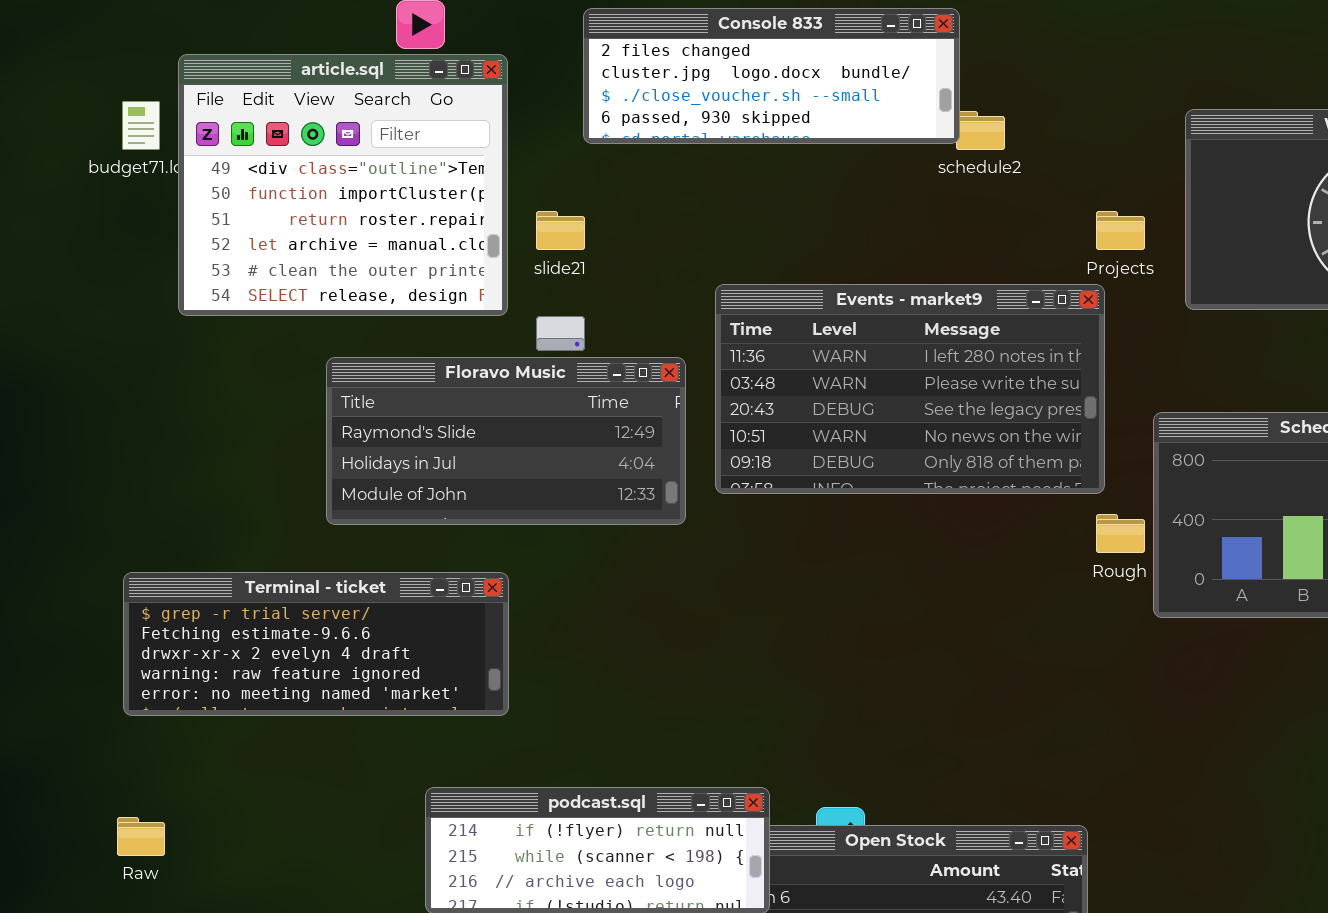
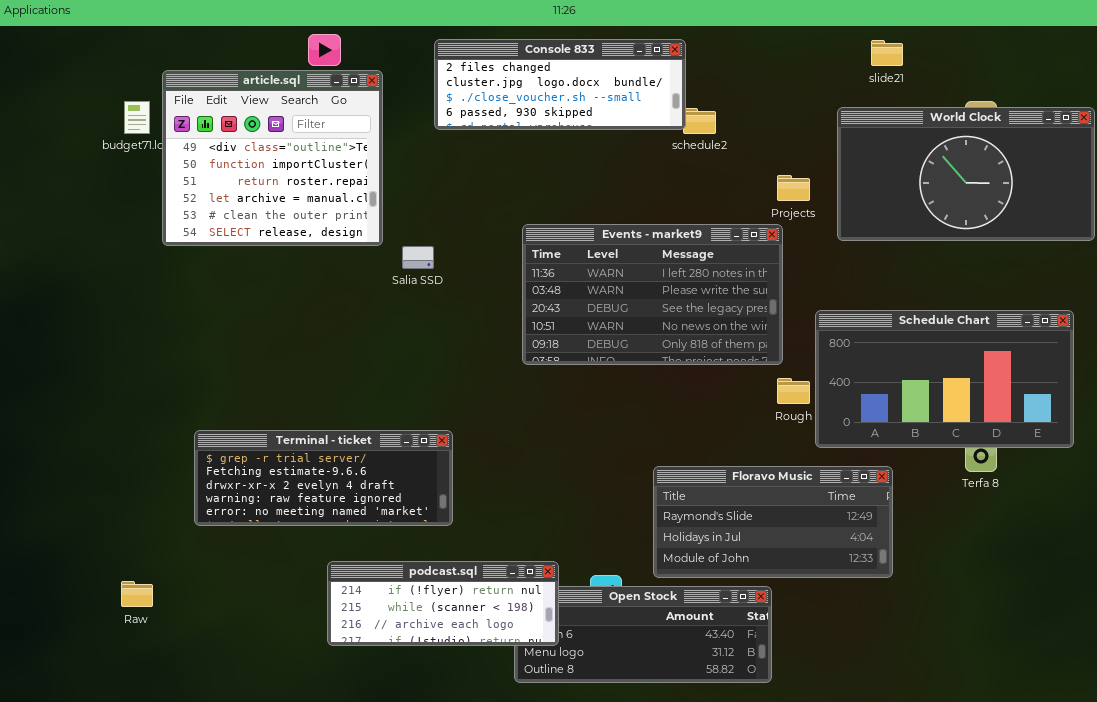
slide21: [536,211,585,250] -> [871,40,903,66], moved
Floravo Music: [326,357,686,525] -> [653,466,893,578], moved
Terminal - ticket: [123,572,509,716] -> [194,430,453,526], moved

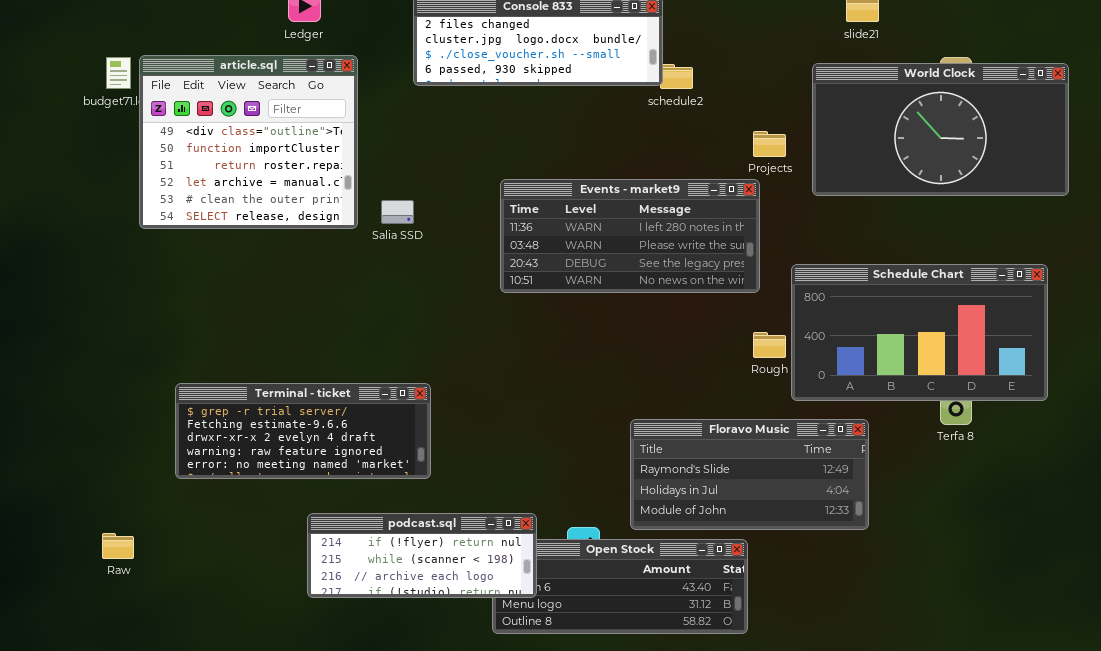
article.sql: [162,70,383,246] -> [139,55,358,229], moved
Events - market9: [522,224,783,365] -> [500,179,760,293], resized

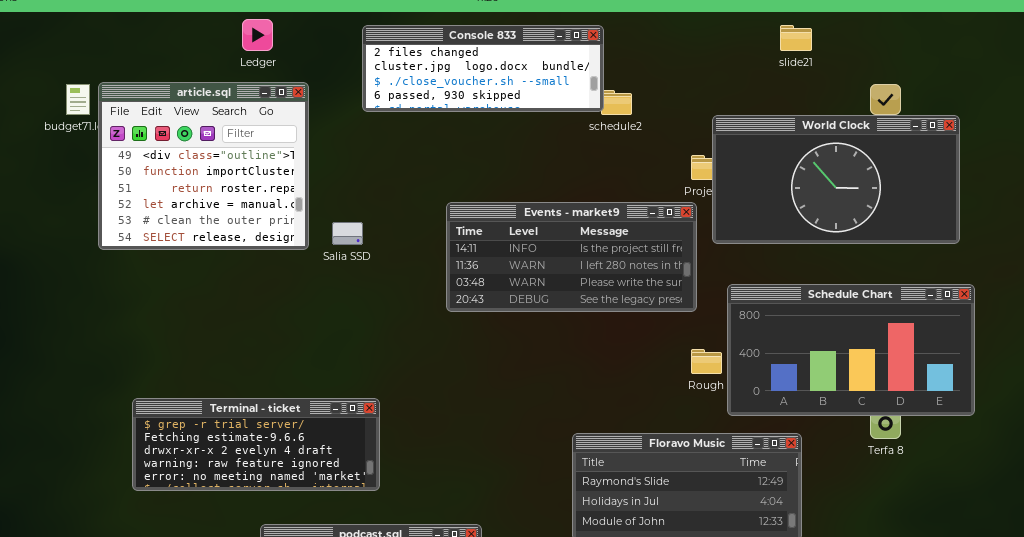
World Clock: [812,63,1069,196] -> [712,115,960,244], moved
Events - market9: [500,179,760,293] -> [446,202,697,312], scrolled up 1 row

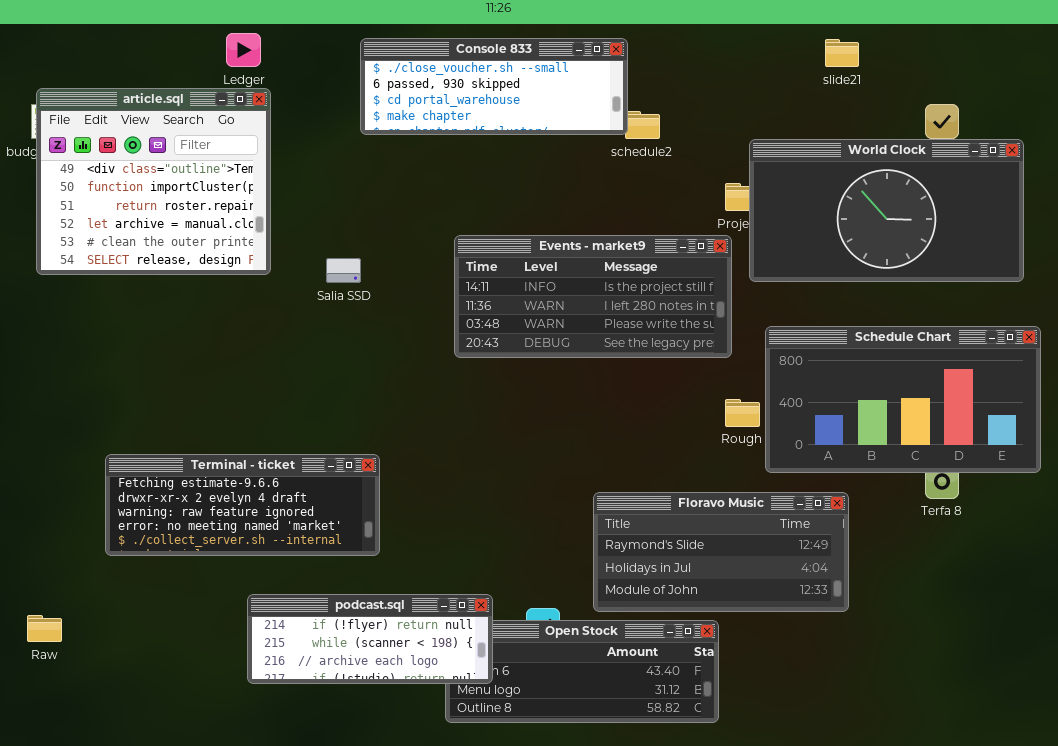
Console 833: [362,25,604,112] -> [360,38,628,135], scrolled down 2 rows
article.sql: [98,82,309,250] -> [36,88,271,275], moved
Terminal - ticket: [132,398,380,491] -> [105,454,380,556], scrolled down 1 row

